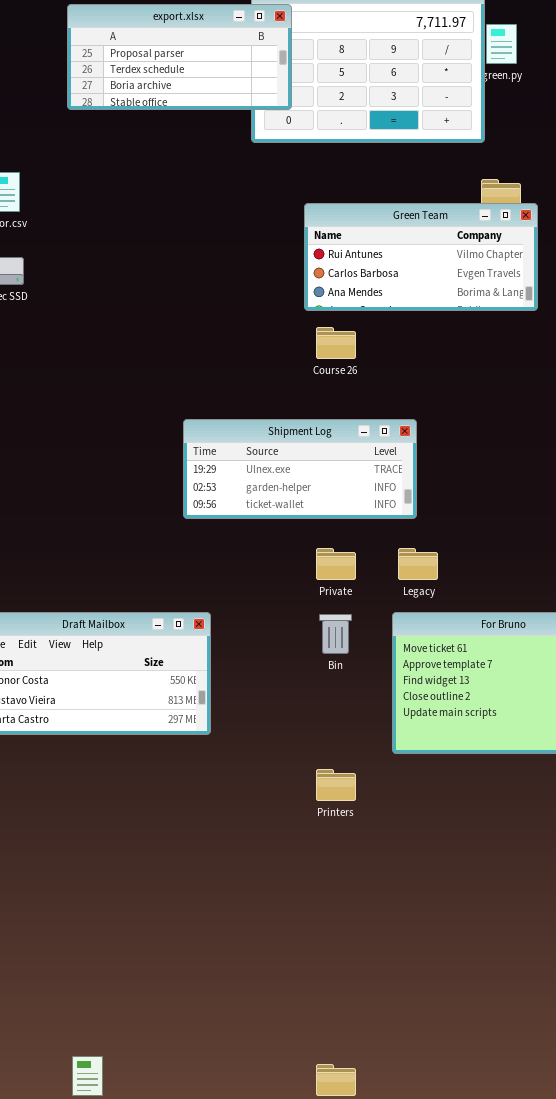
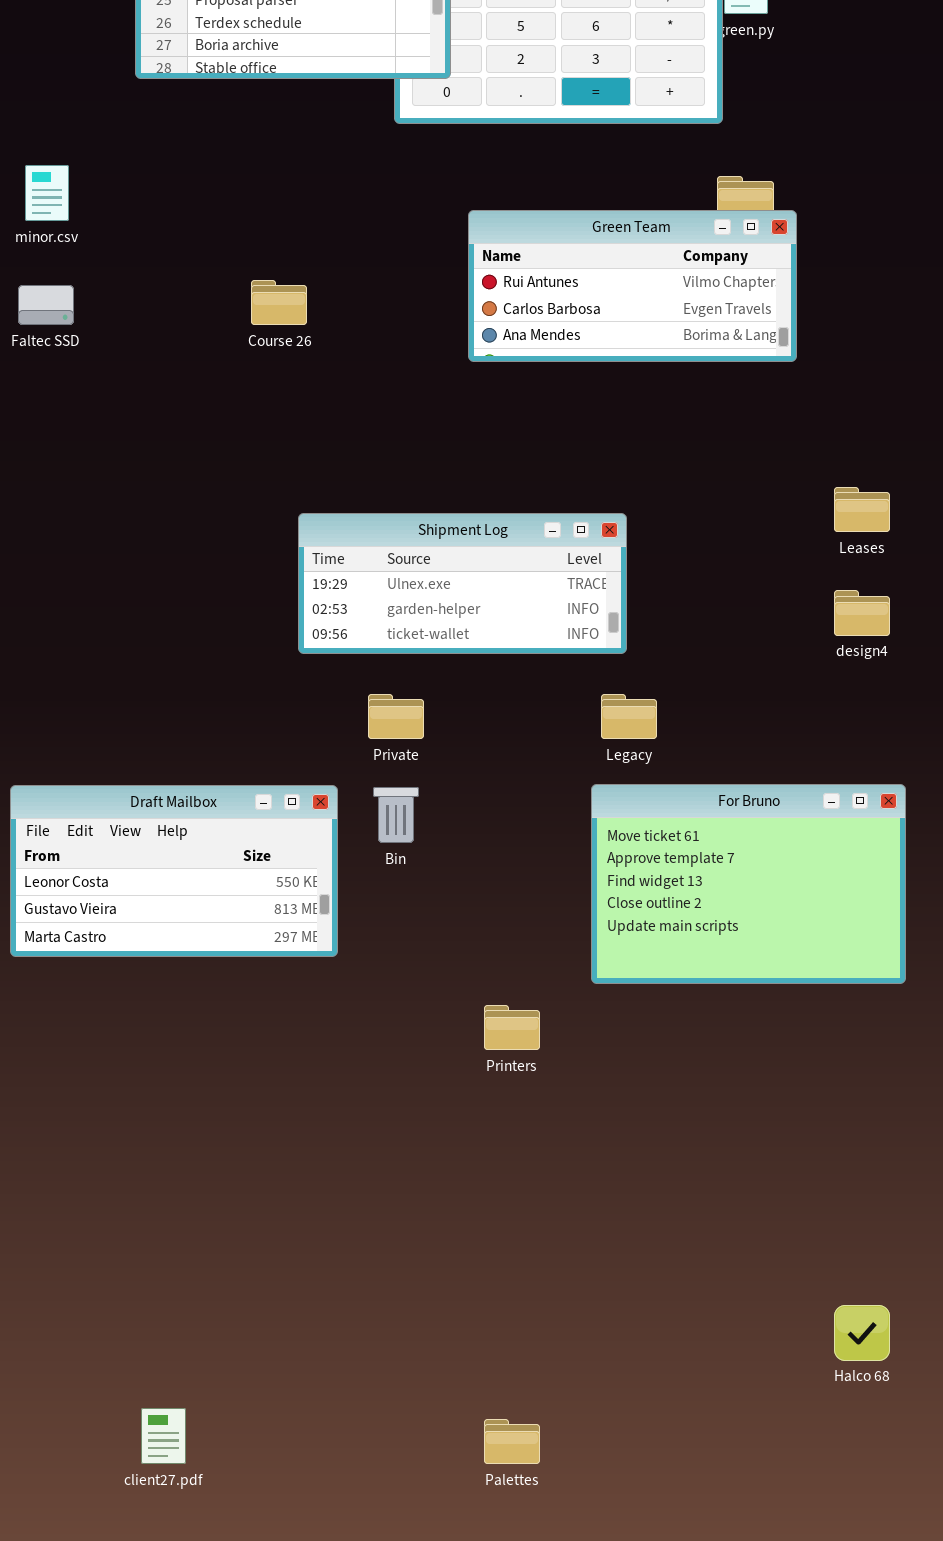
Course 26: [316,327,356,359] -> [251,280,307,325], moved
Private: [316,548,356,580] -> [368,694,424,739], moved
Bin: [319,614,352,654] -> [373,787,419,843], moved

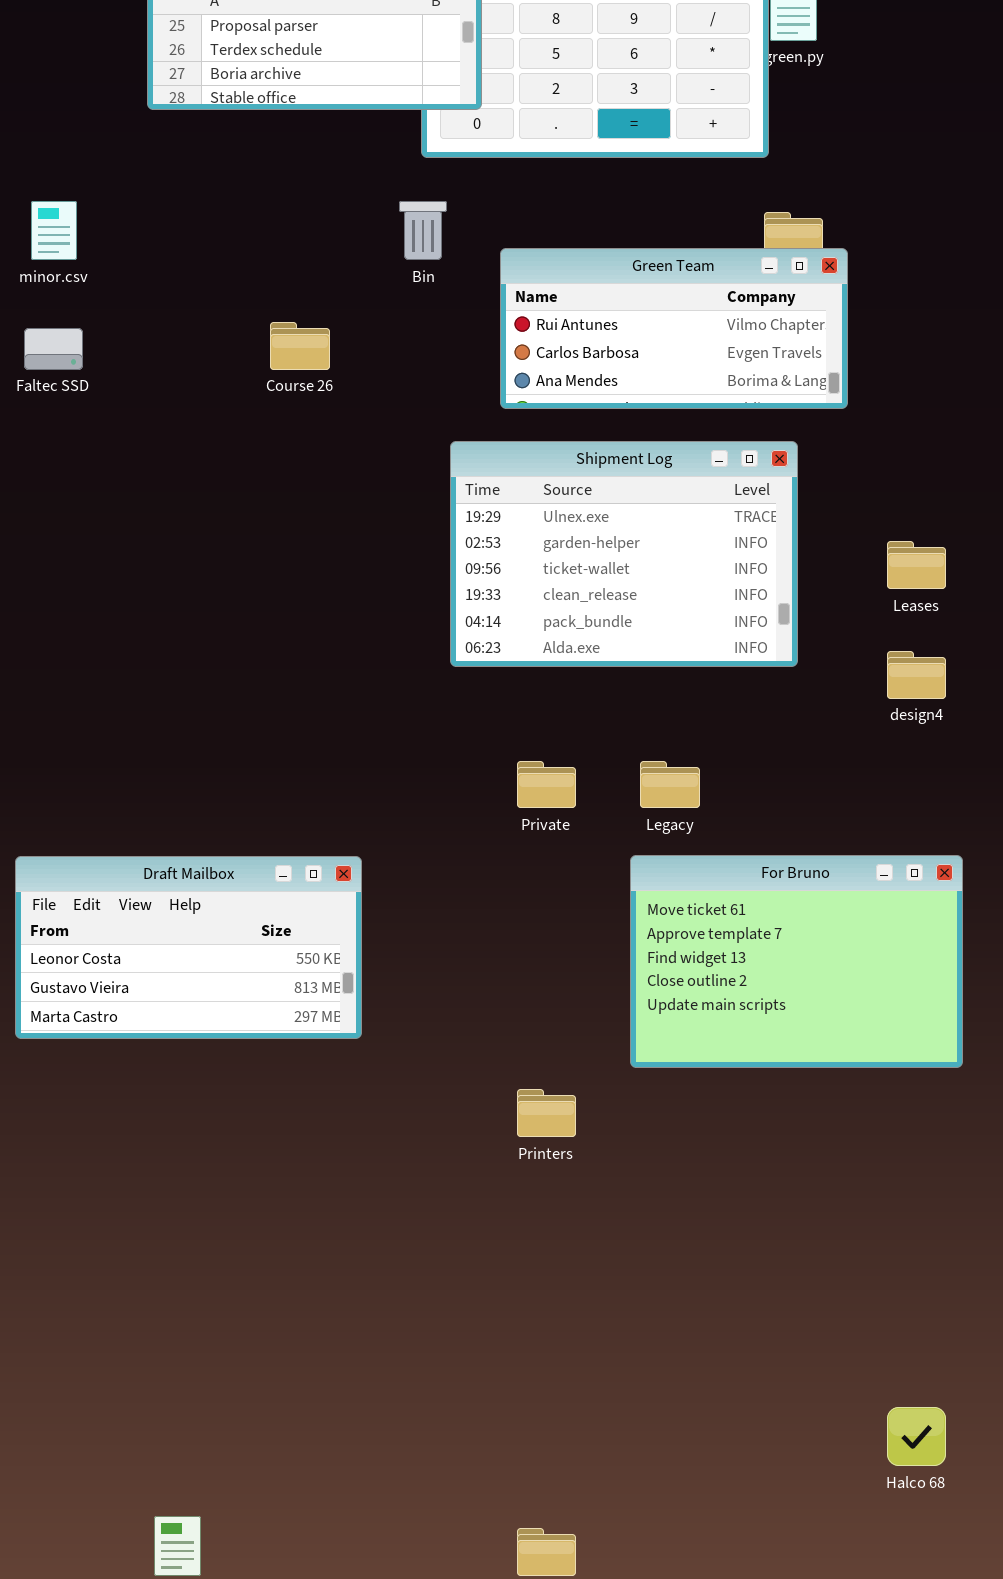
Shipment Log: [298,513,627,654] -> [450,441,798,667], moved, resized
Private: [368,694,424,739] -> [517,761,576,808], moved
Bin: [373,787,419,843] -> [399,201,447,260], moved

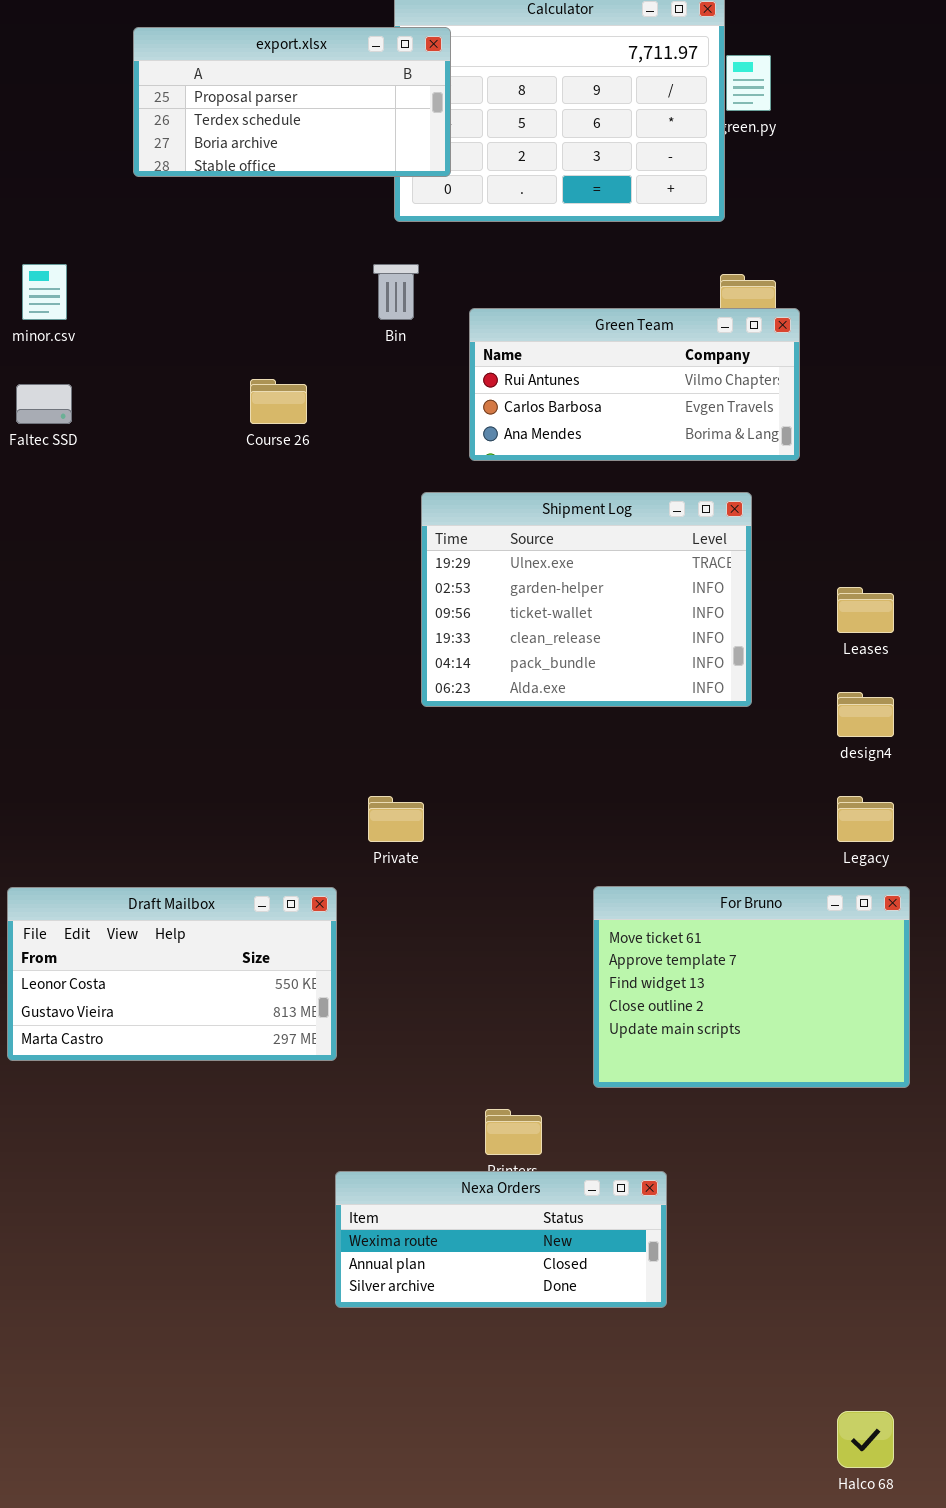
Private: [517,761,576,808] -> [368,796,424,842], moved
Legacy: [640,761,700,808] -> [837,796,894,842], moved
Nexa Orders: none -> [335,1171,667,1308], opened

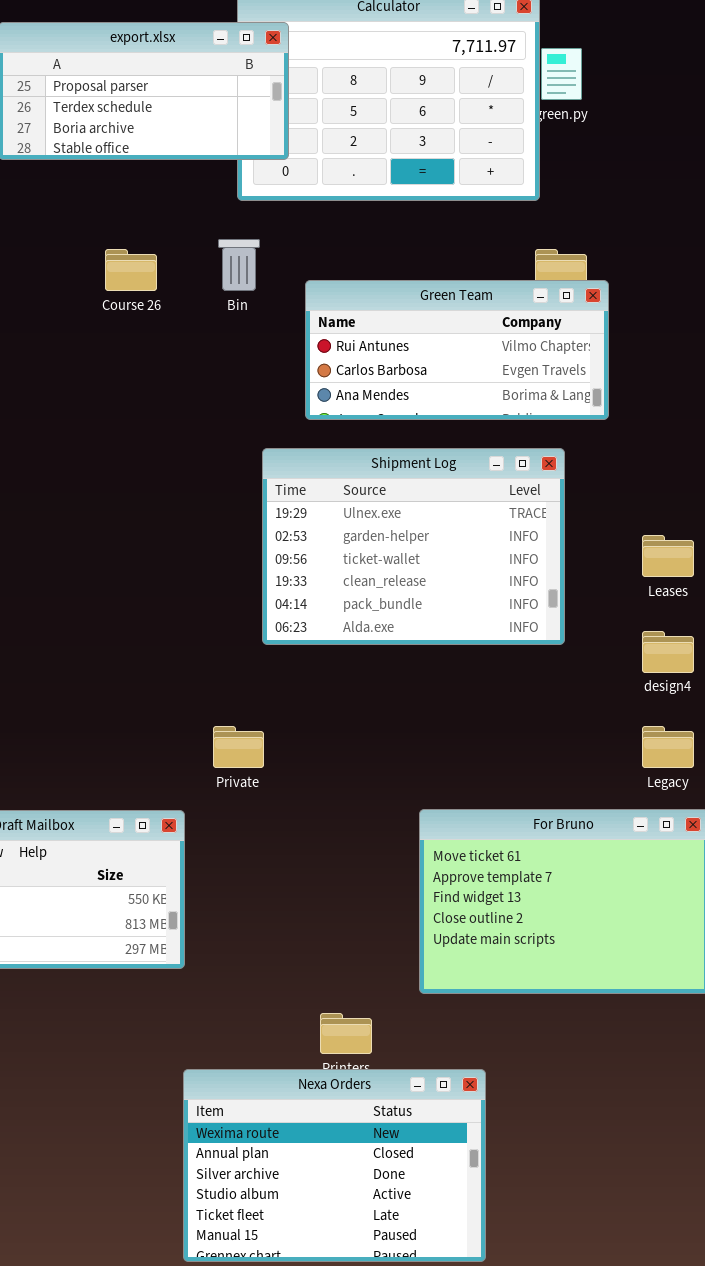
Course 26: [250,379,307,424] -> [105,249,157,291], moved
Nexa Orders: [335,1171,667,1308] -> [183,1069,486,1262], resized

